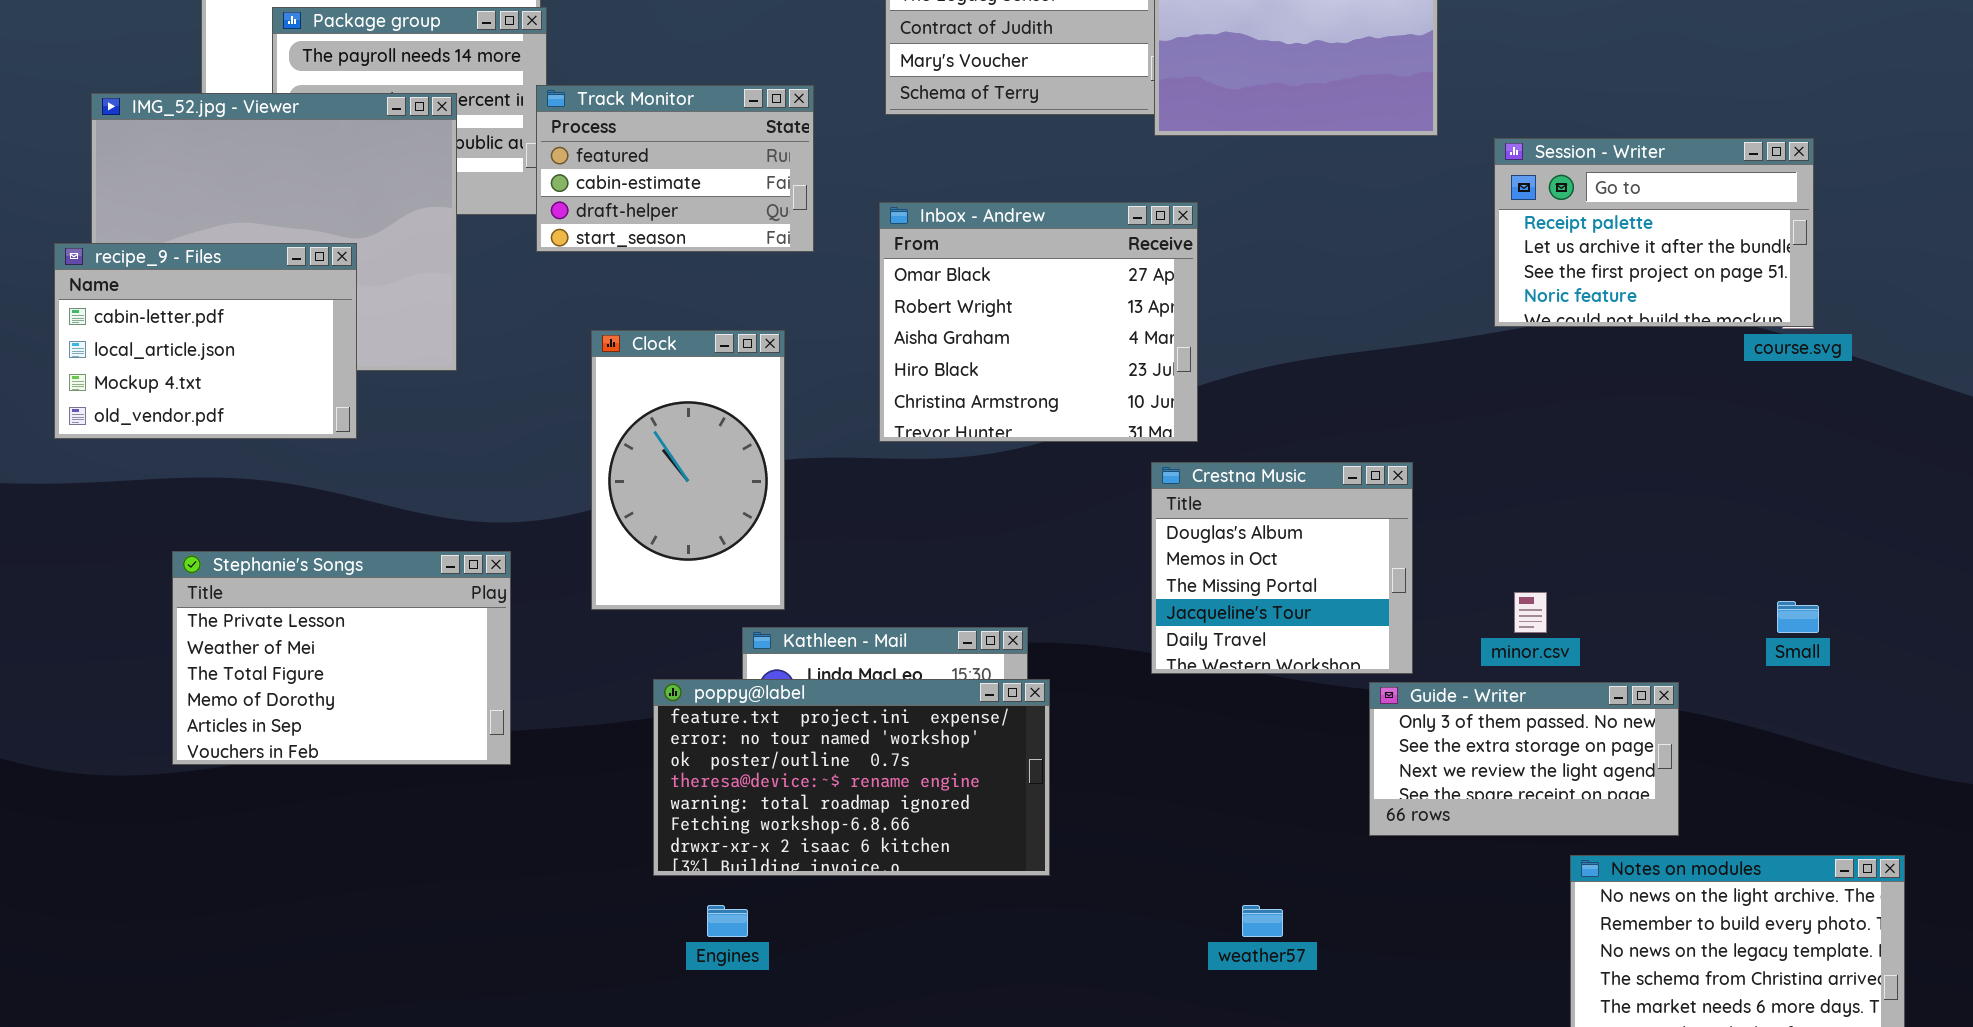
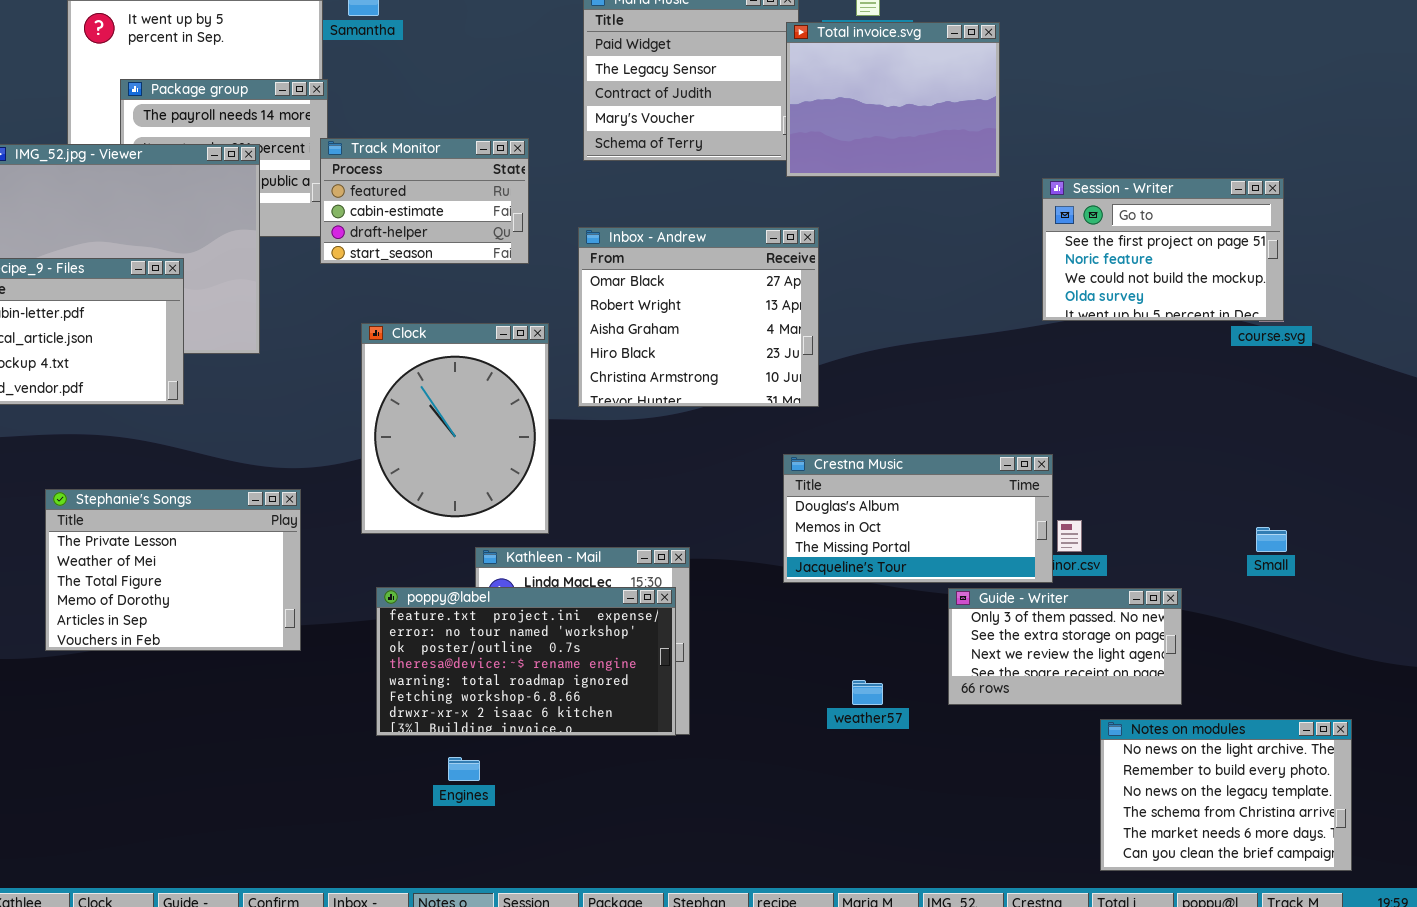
Session - Writer: [1494,138,1814,327] -> [1042,178,1284,321], scrolled down 2 rows
Clock: [591,330,785,610] -> [361,323,549,534], resized
Crestna Music: [1151,462,1413,674] -> [783,454,1053,583], resized
poppy@label: [653,679,1050,876] -> [376,587,676,736], moved
weather57: [1242,905,1283,937] -> [852,680,883,705], moved

